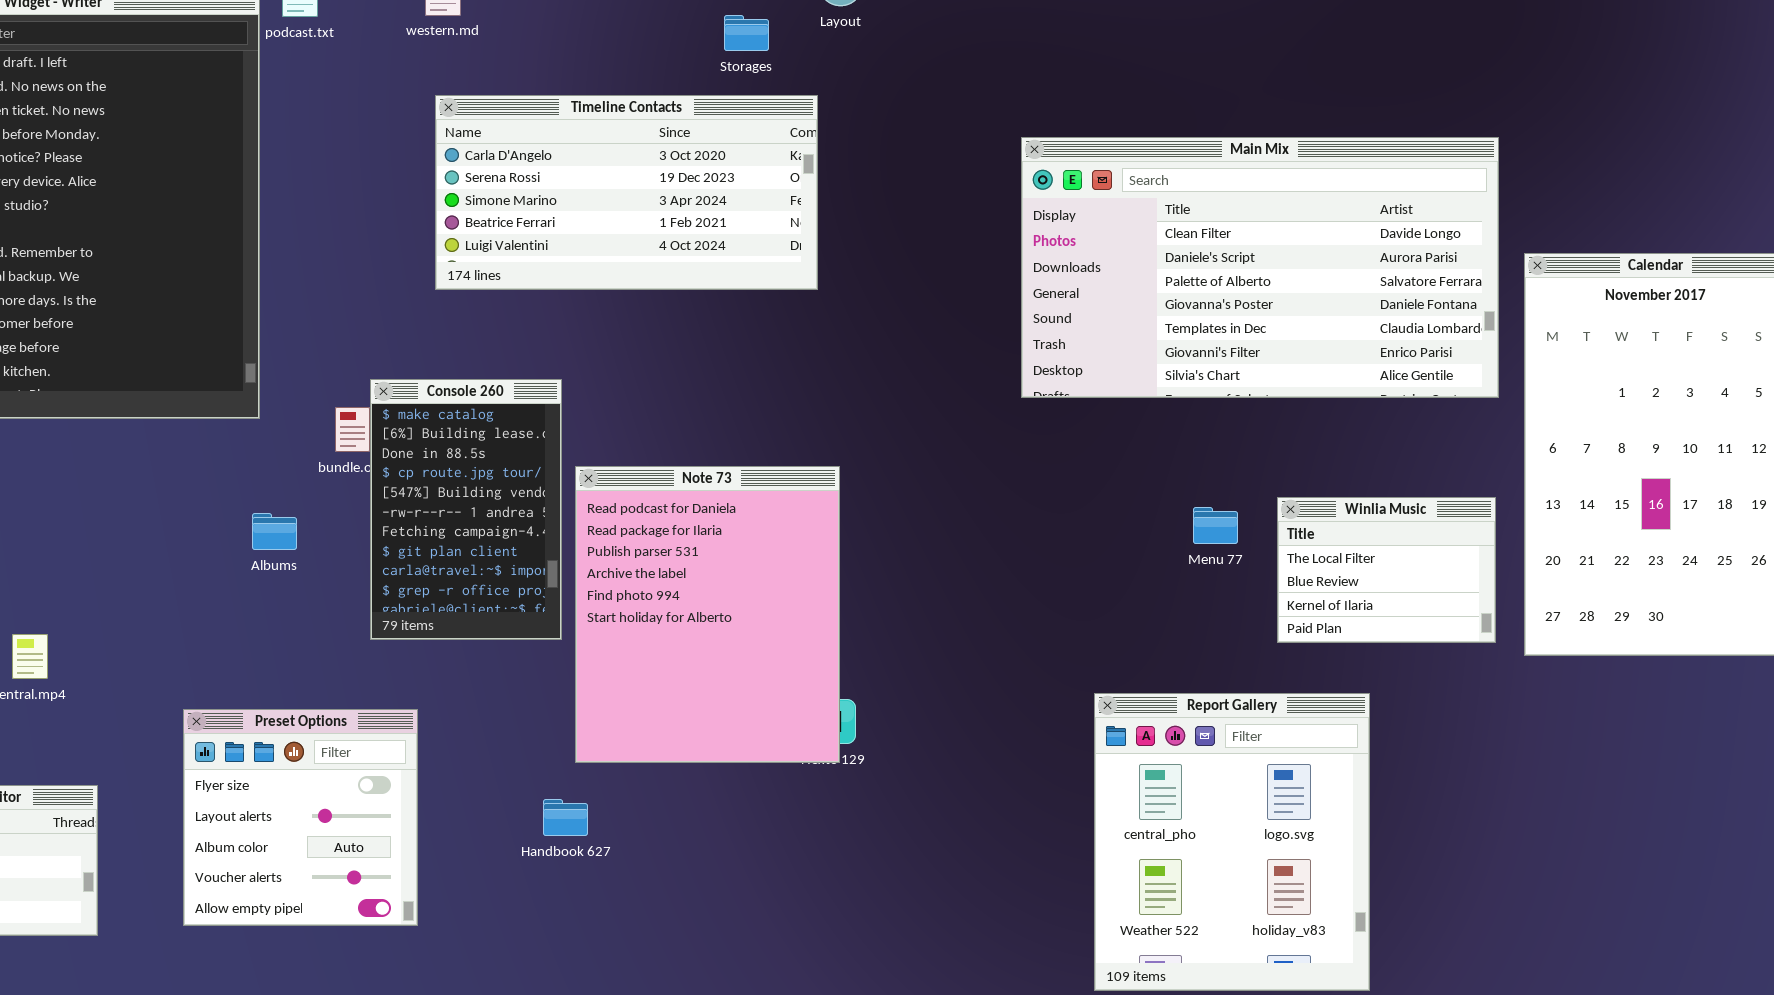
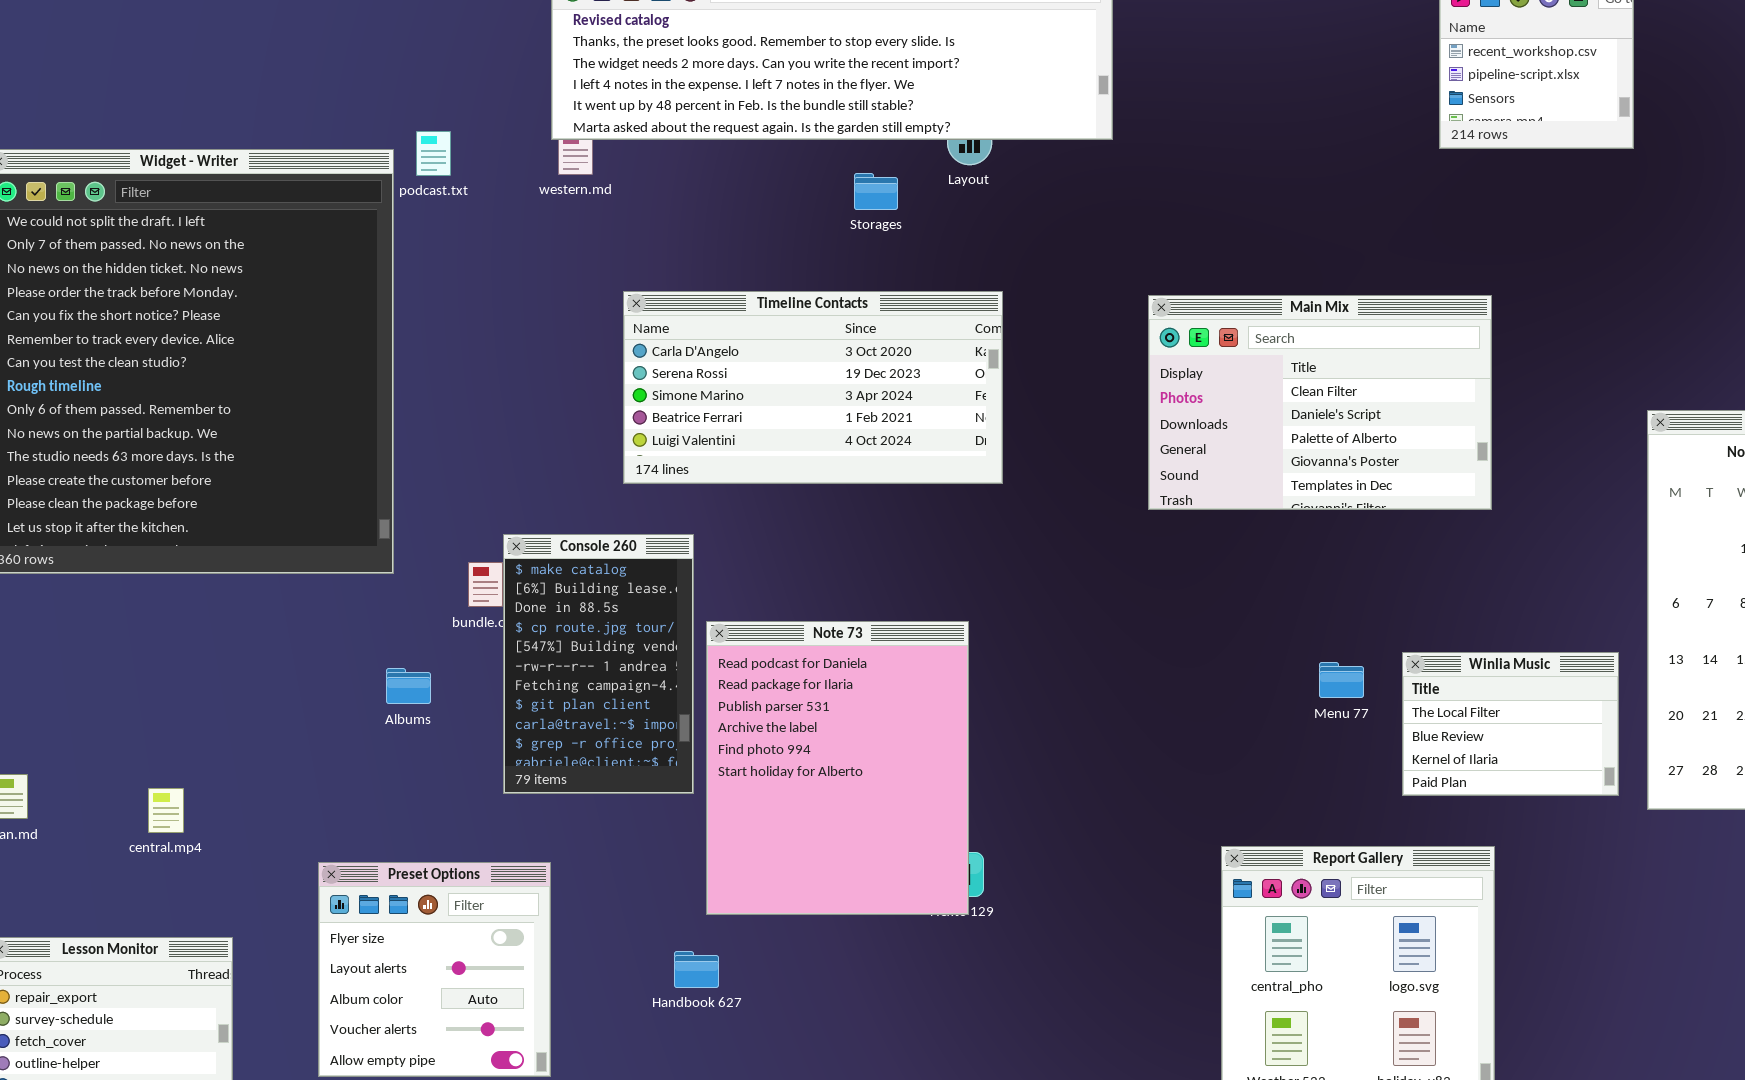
Timeline Contacts: [435,95,818,290] -> [623,291,1003,484], moved
Main Mix: [1021,137,1499,398] -> [1148,295,1492,510], resized

